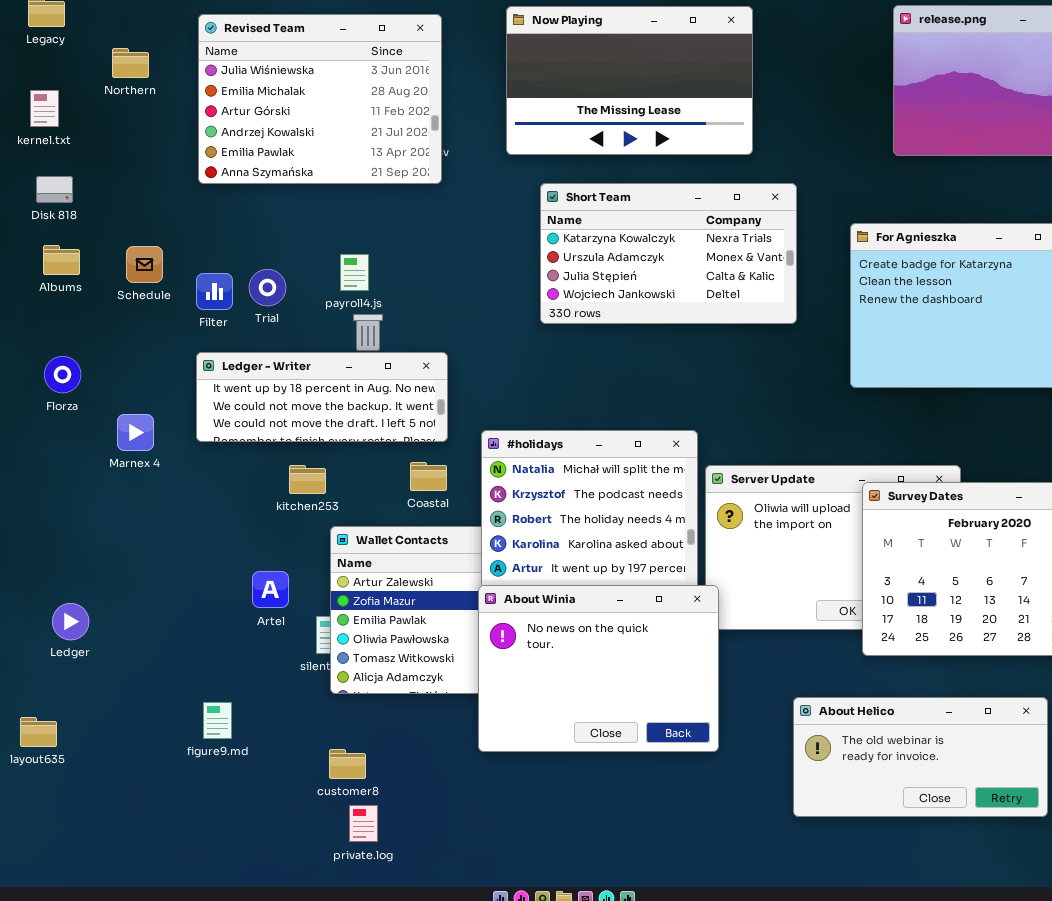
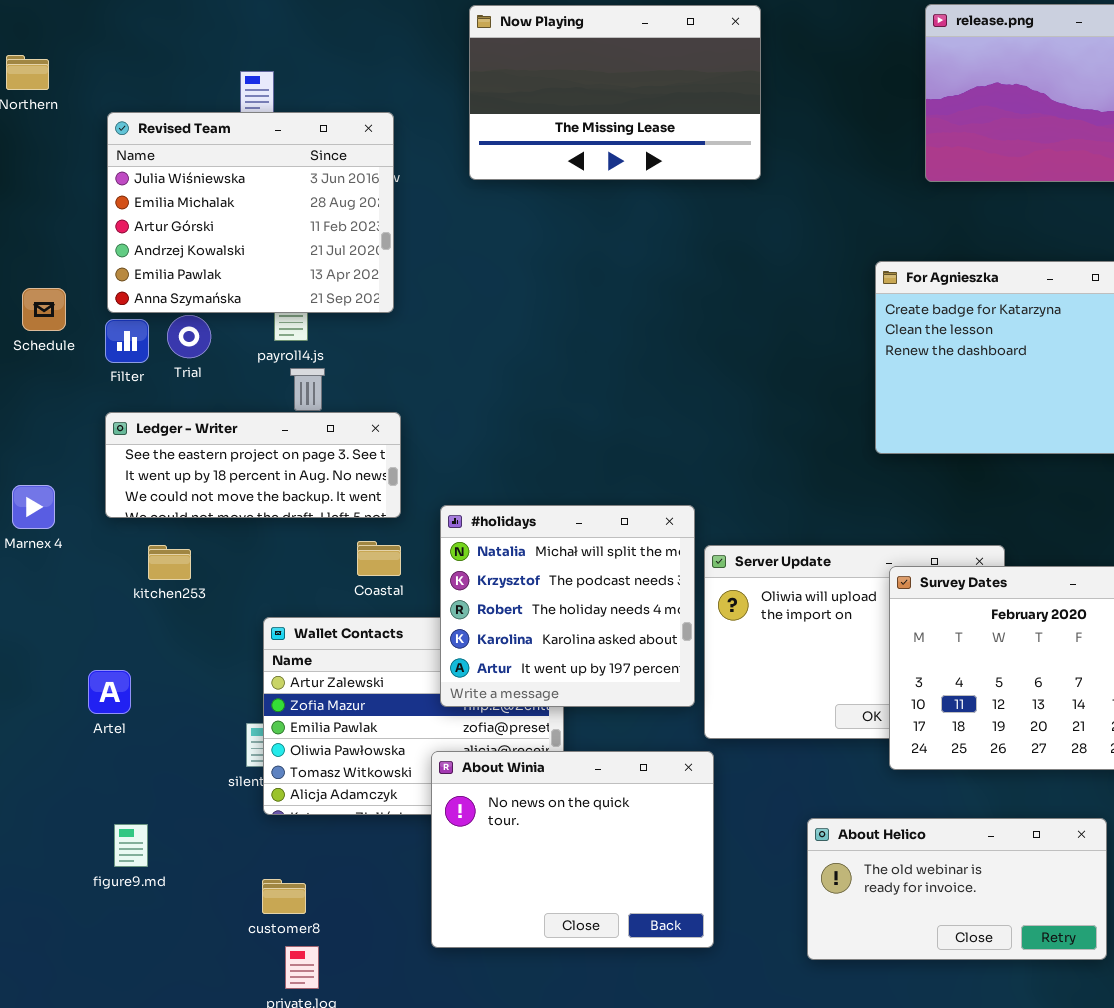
Revised Team: [198,14,442,184] -> [107,112,394,313], moved
Short Team: [540,183,797,324] -> none, closed
Ledger - Writer: [196,352,448,442] -> [105,412,401,518], scrolled up 1 row
kitchen253: [289,465,326,494] -> [148,545,191,580], moved
Artel: [252,571,289,608] -> [88,670,131,714], moved
About Winia: [478,585,719,752] -> [431,751,714,948], moved

